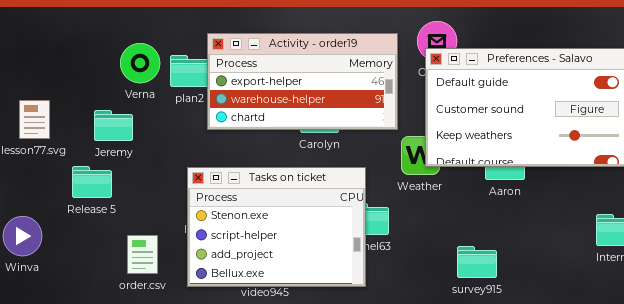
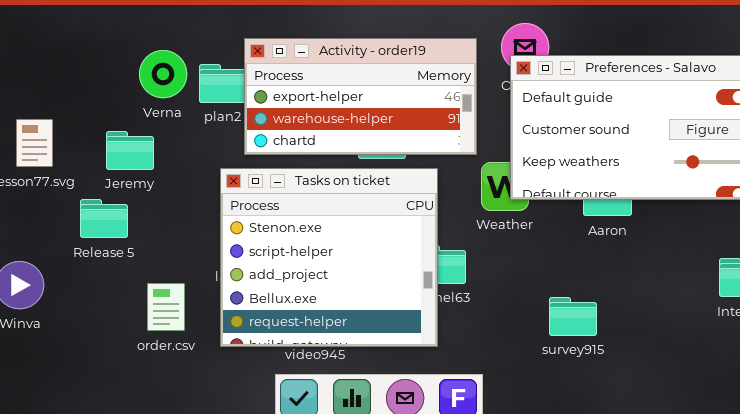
Tasks on ticket: [187,167,366,287] -> [220,168,438,347], resized

